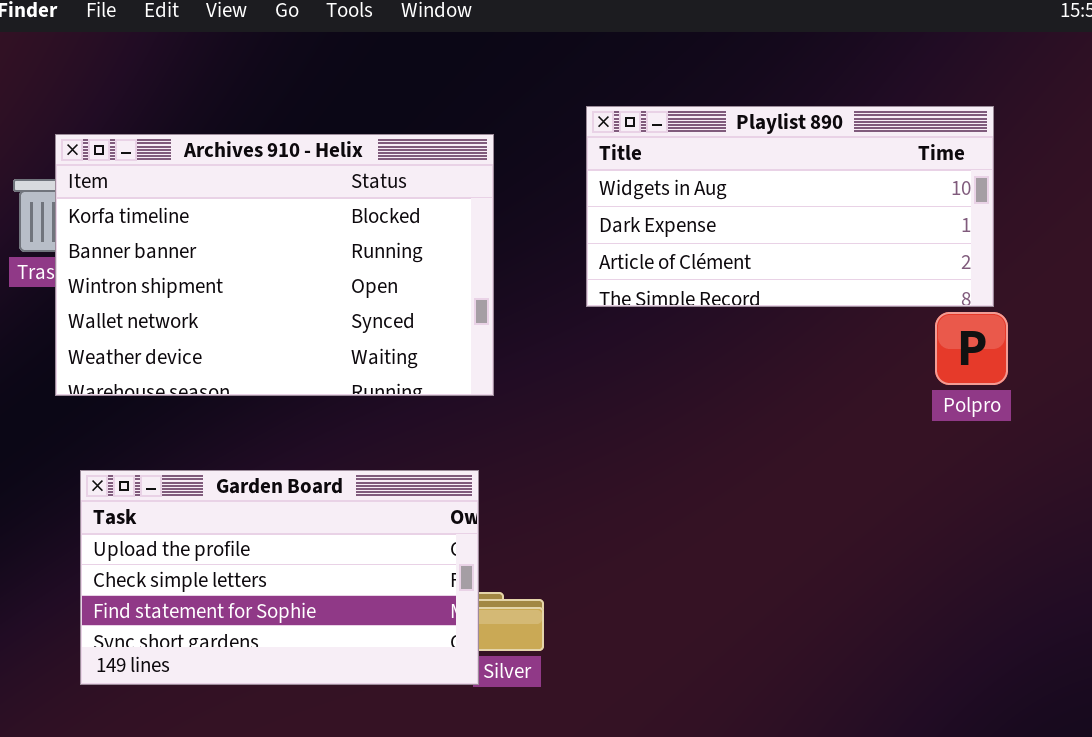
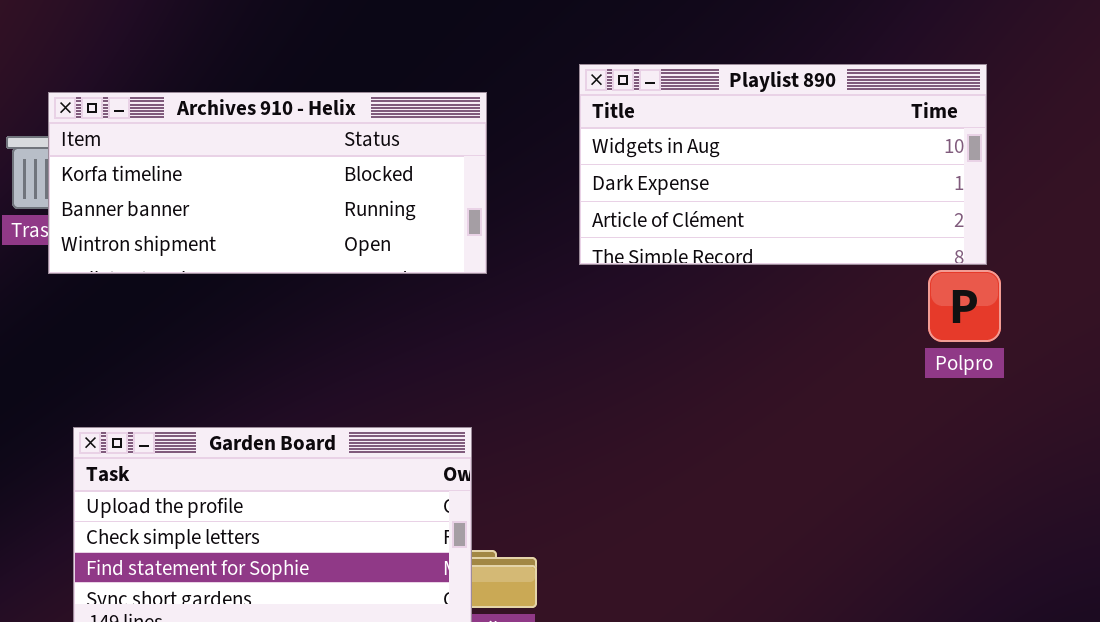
Archives 910 - Helix: [55,134,494,396] -> [48,92,487,274], resized

